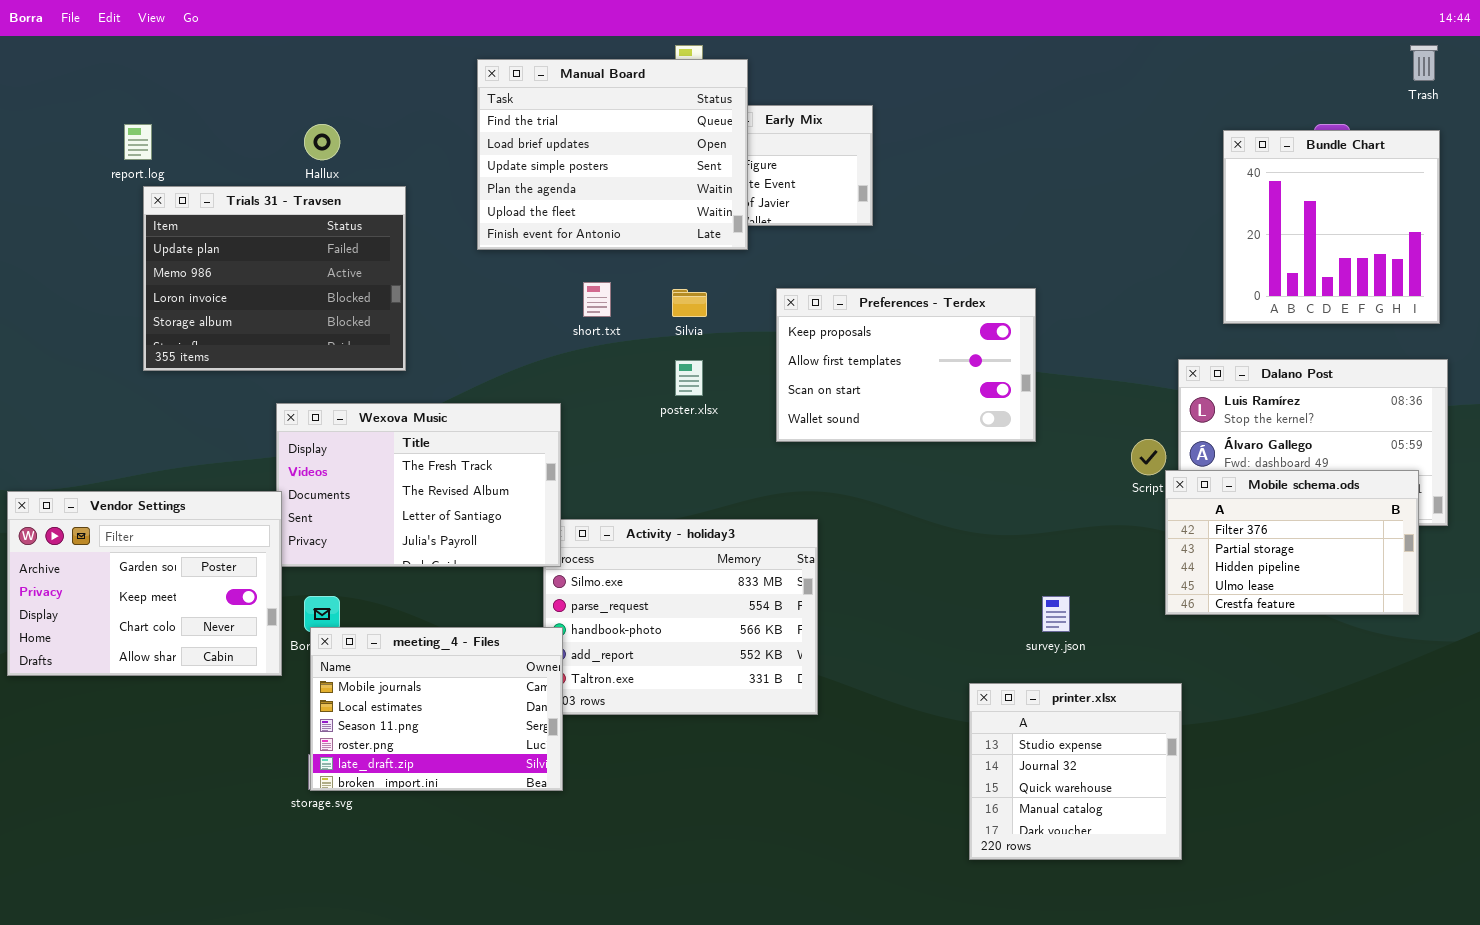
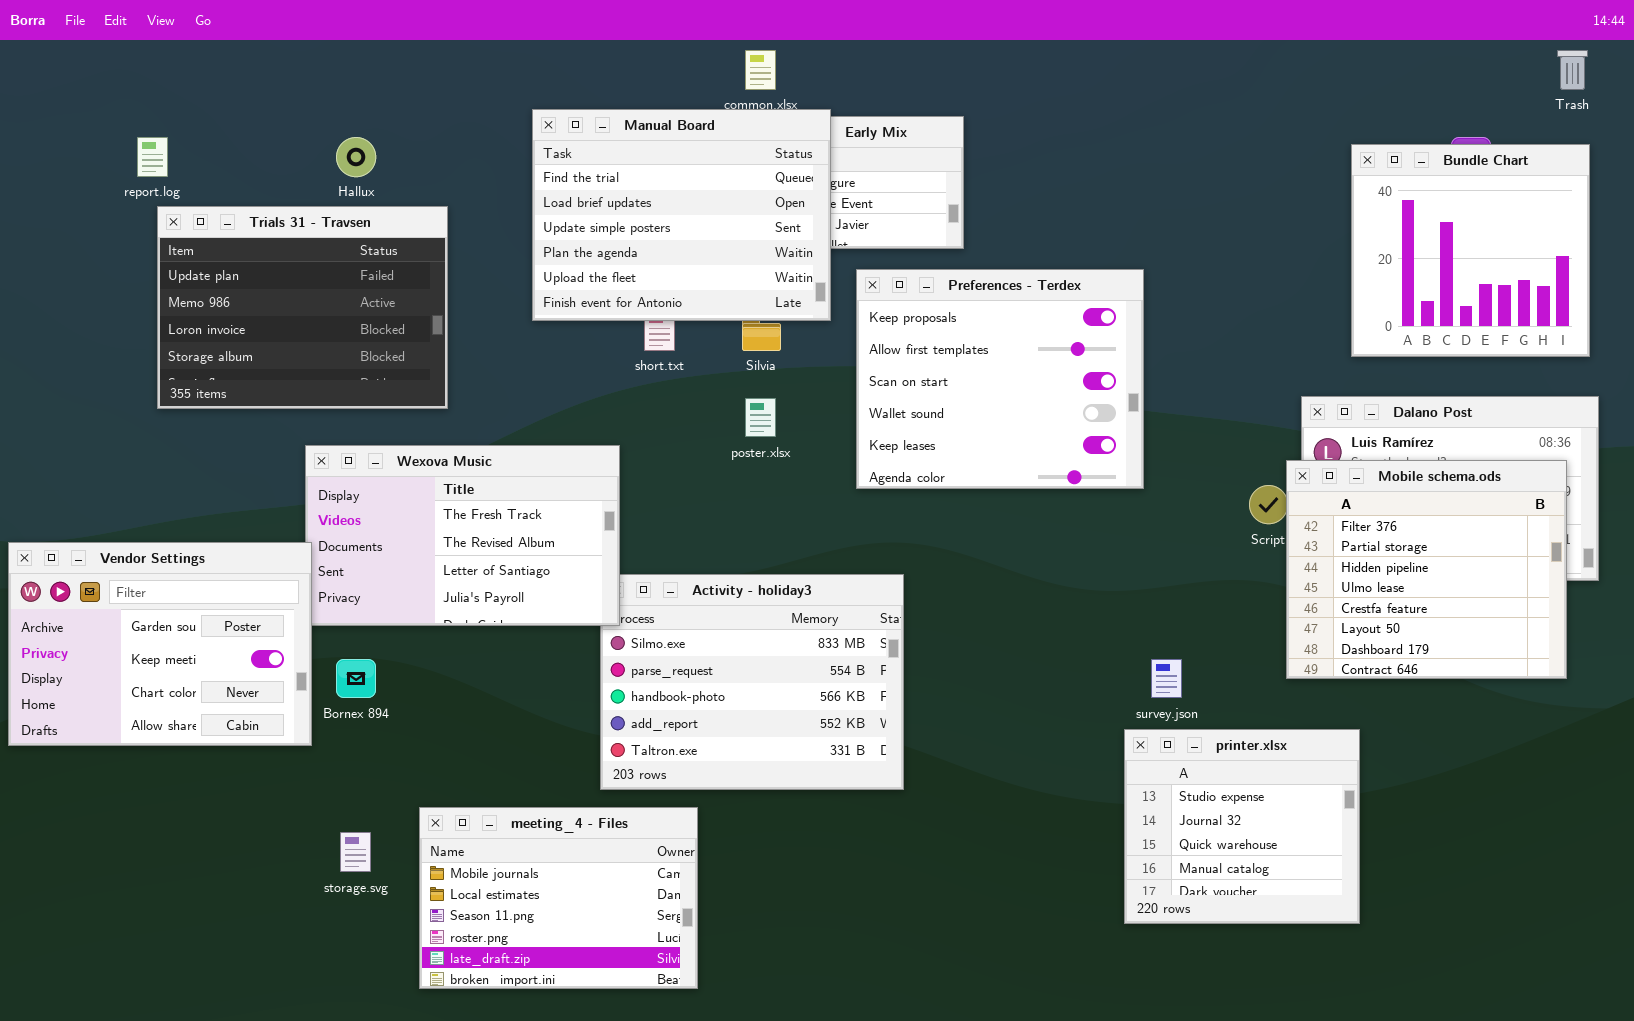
Manual Board: [477,59,748,250] -> [532,109,831,321], moved
Preferences - Terdex: [776,288,1036,442] -> [856,269,1144,489], resized
Mobile schema.ods: [1165,470,1419,615] -> [1286,460,1567,679], resized
meeting_4 - Files: [310,627,563,791] -> [419,807,698,989], moved
printer.xlsx: [969,683,1182,860] -> [1124,729,1360,924], moved

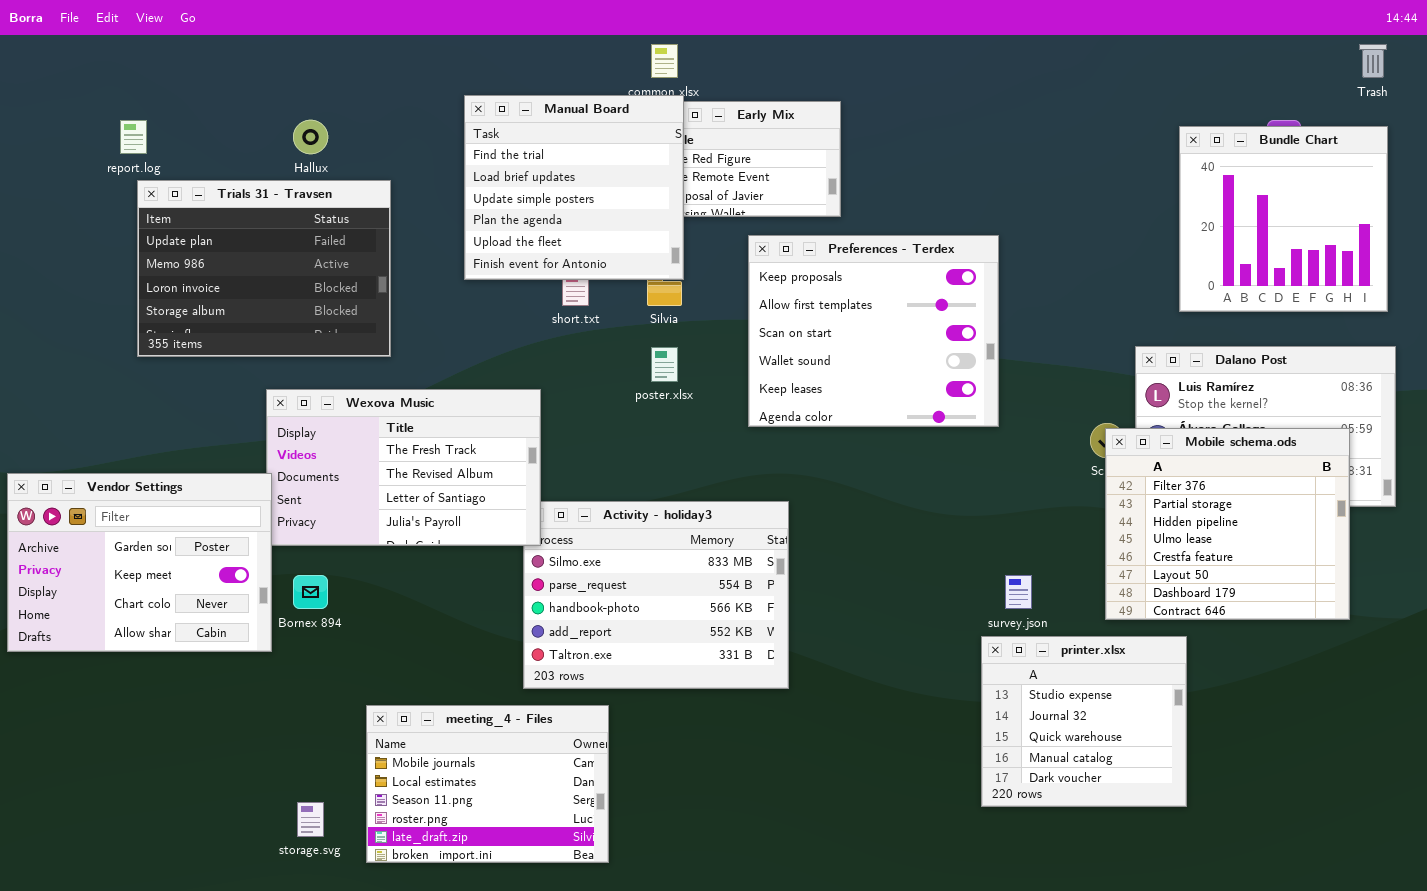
Manual Board: [532,109,831,321] -> [464,95,684,280], resized
Mobile schema.ods: [1286,460,1567,679] -> [1105,428,1350,620], moved
storage.svg: [340,832,371,872] -> [297,802,324,837], moved

